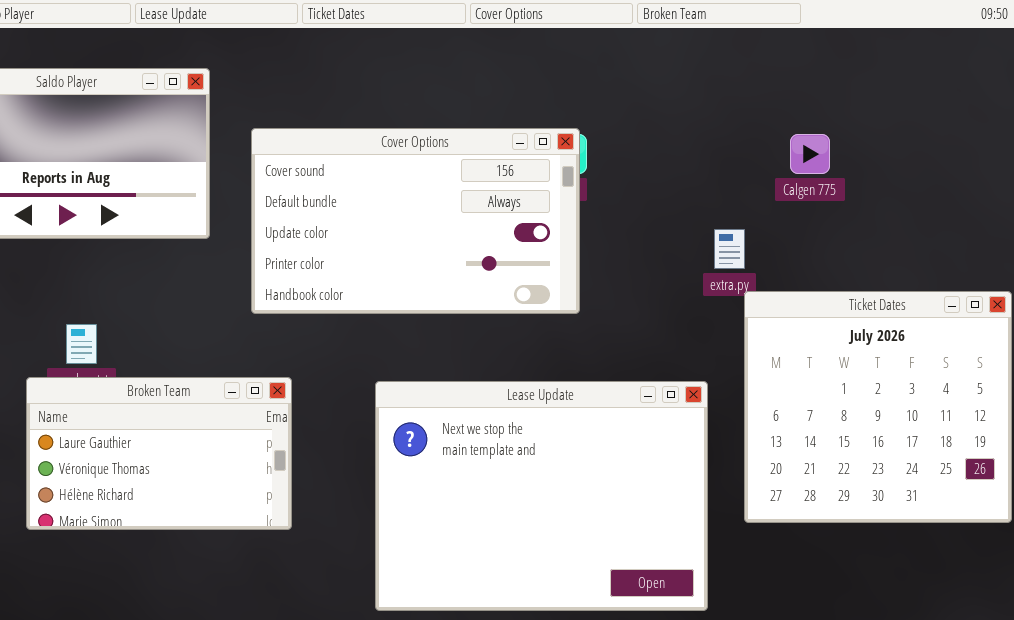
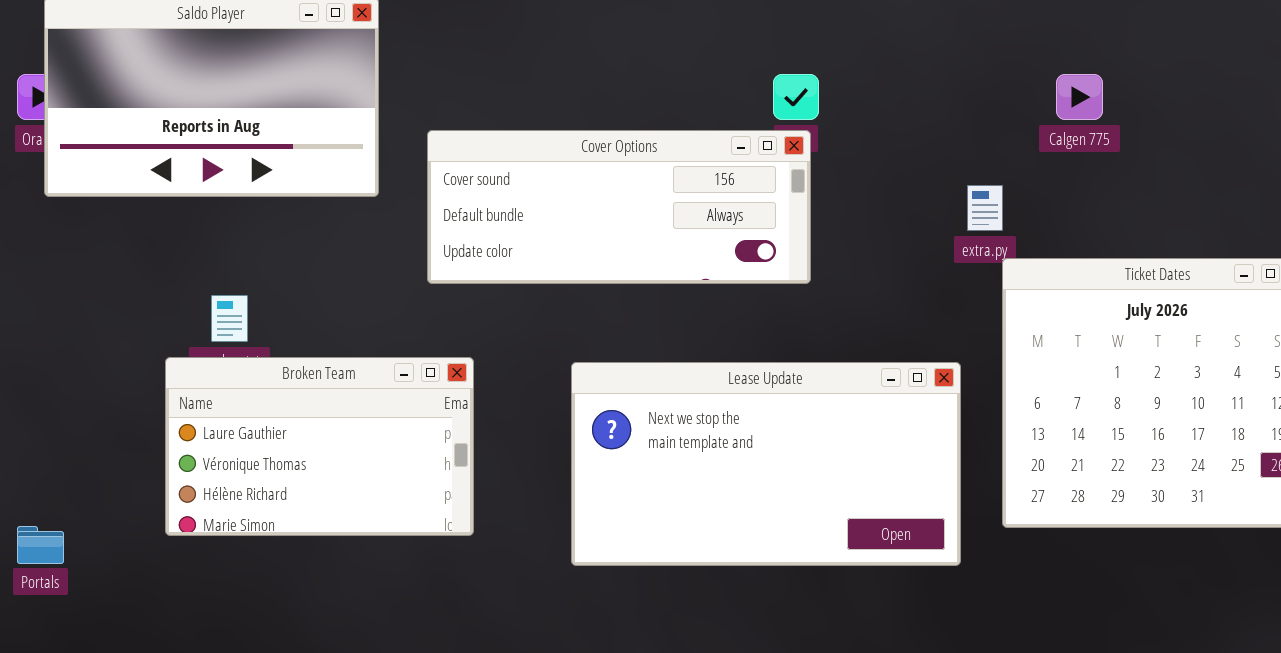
Cover Options: [251,128,580,314] -> [427,130,811,284], resized
Lease Update: [375,381,708,611] -> [571,362,961,566], resized

